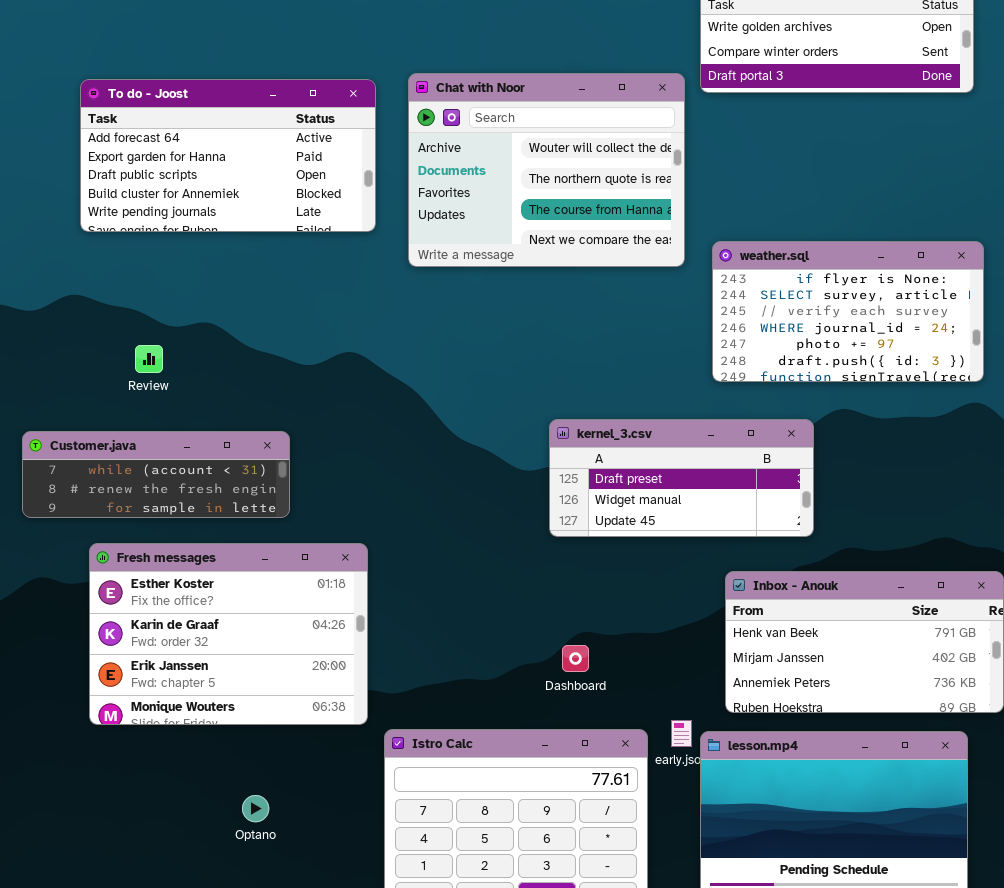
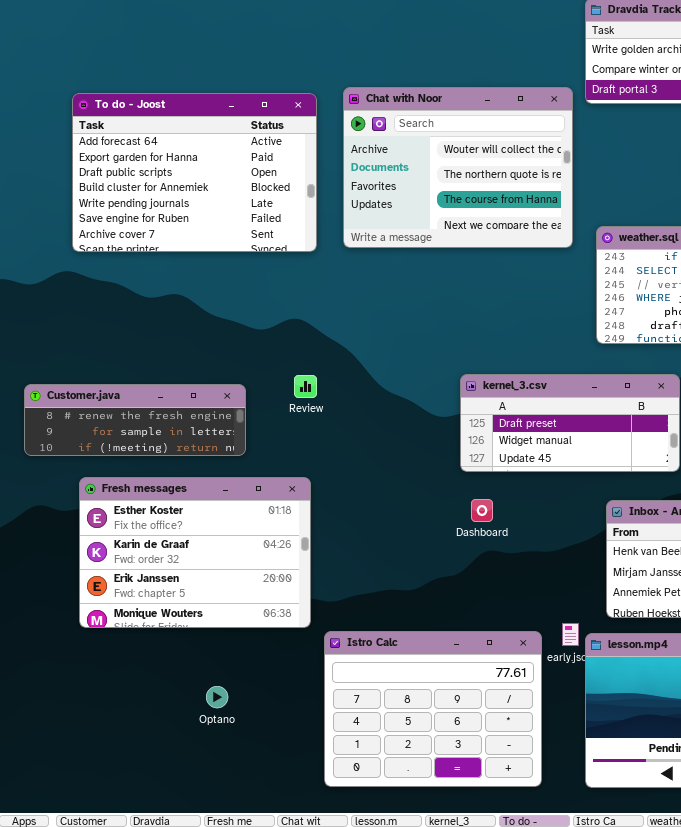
To do - Joost: [80,79,376,232] -> [72,93,317,252], resized
Review: [135,345,163,373] -> [294,375,317,398], moved
Customer.java: [22,431,290,518] -> [24,384,246,456], scrolled down 1 row
Dashboard: [562,645,589,672] -> [471,499,493,522], moved

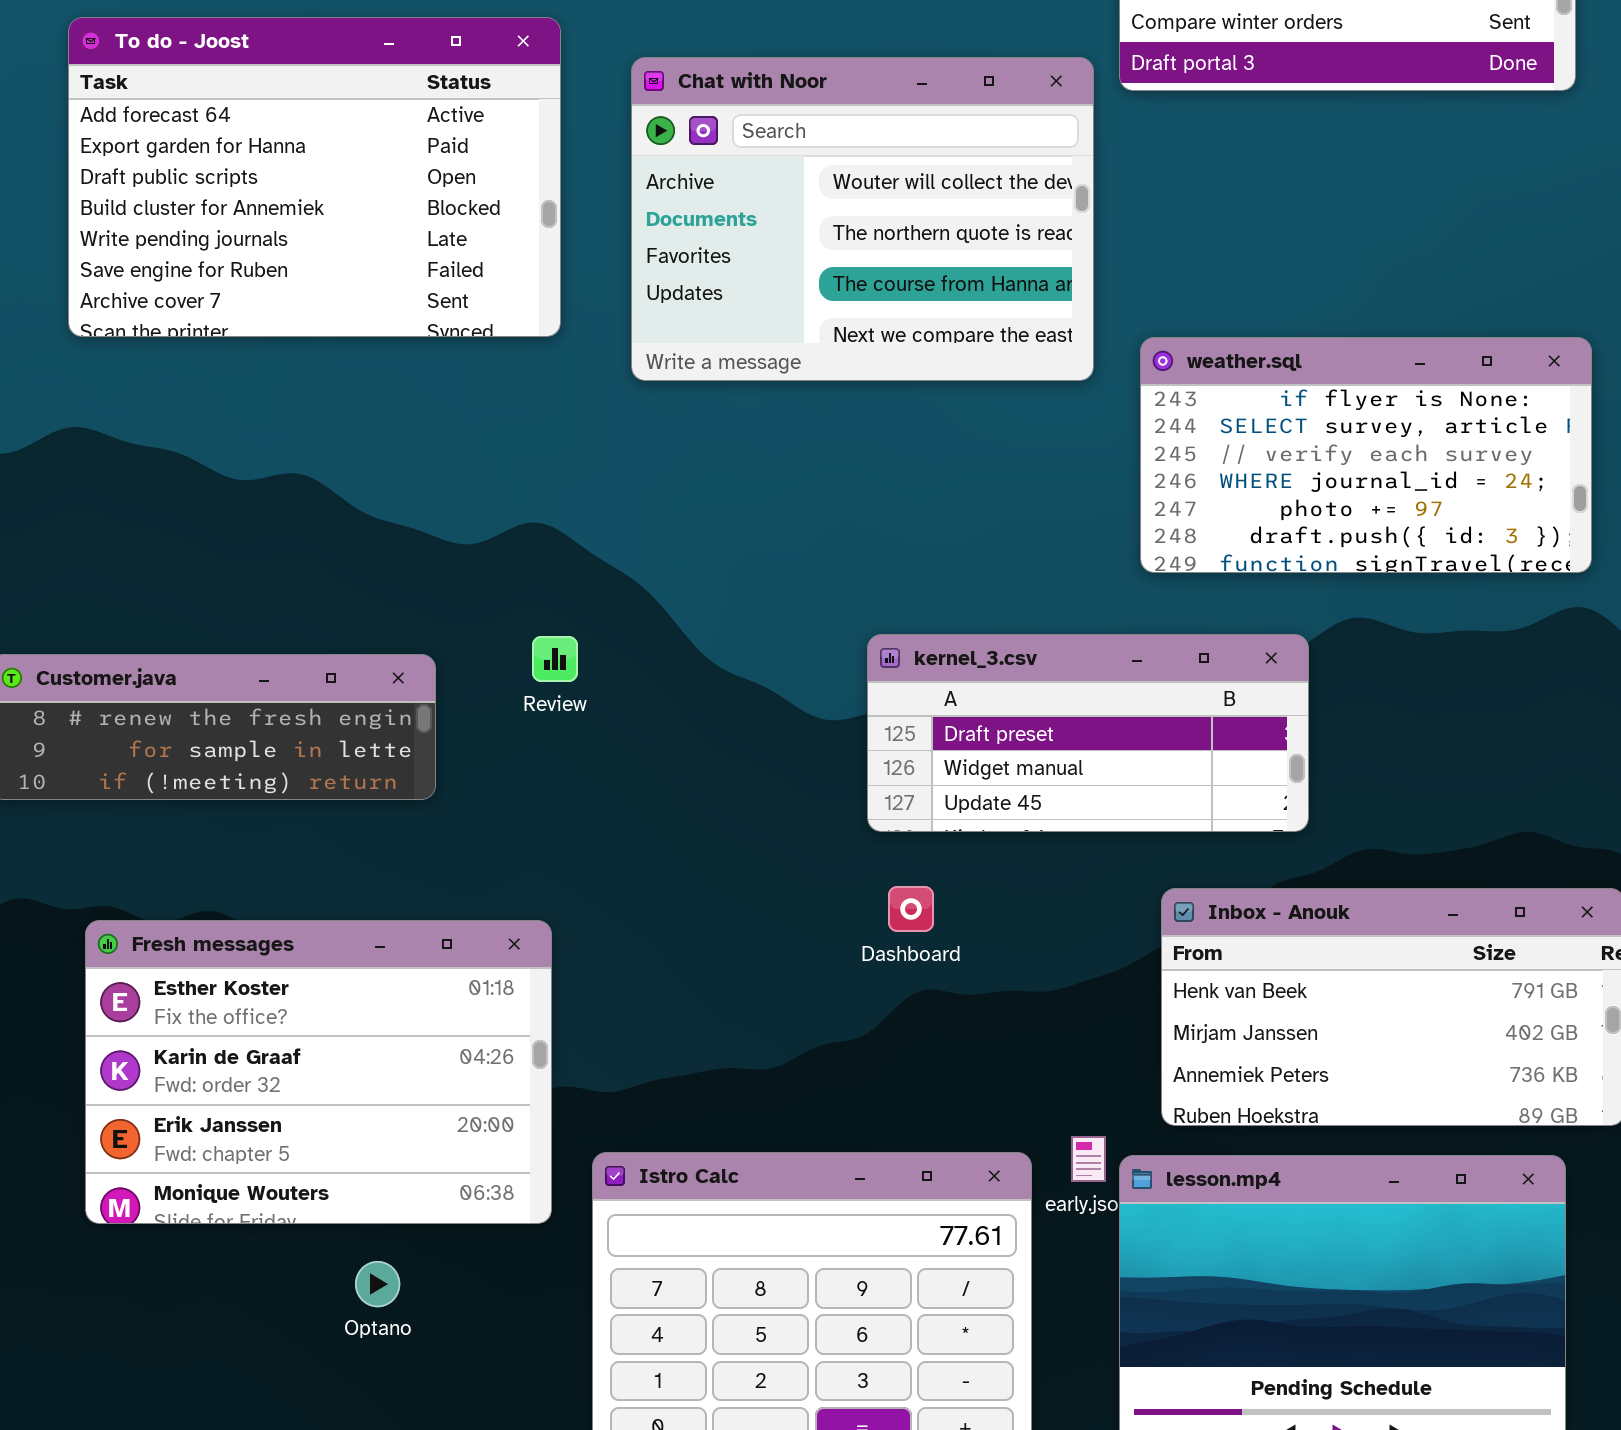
To do - Joost: [72,93,317,252] -> [68,17,561,337], moved
Fresh messages: [79,477,311,628] -> [85,920,552,1224], moved

